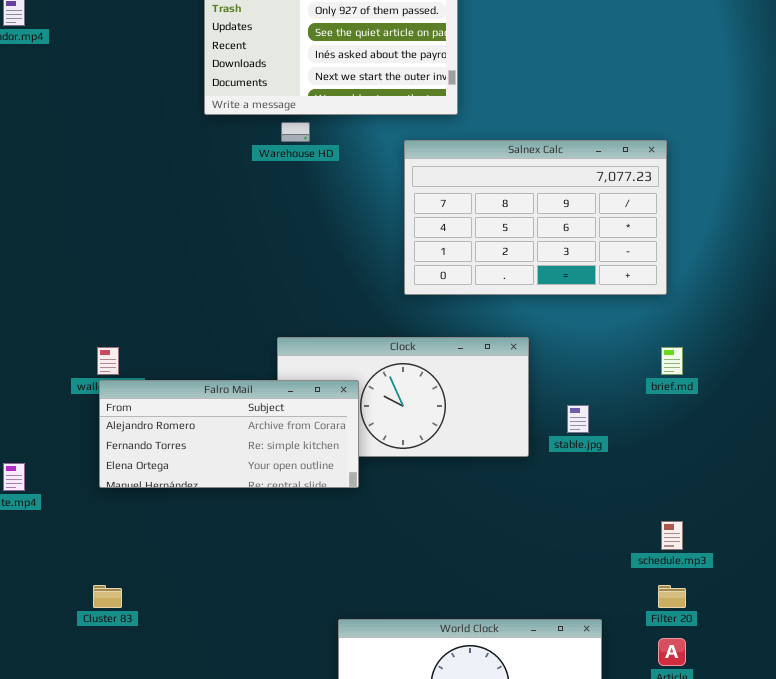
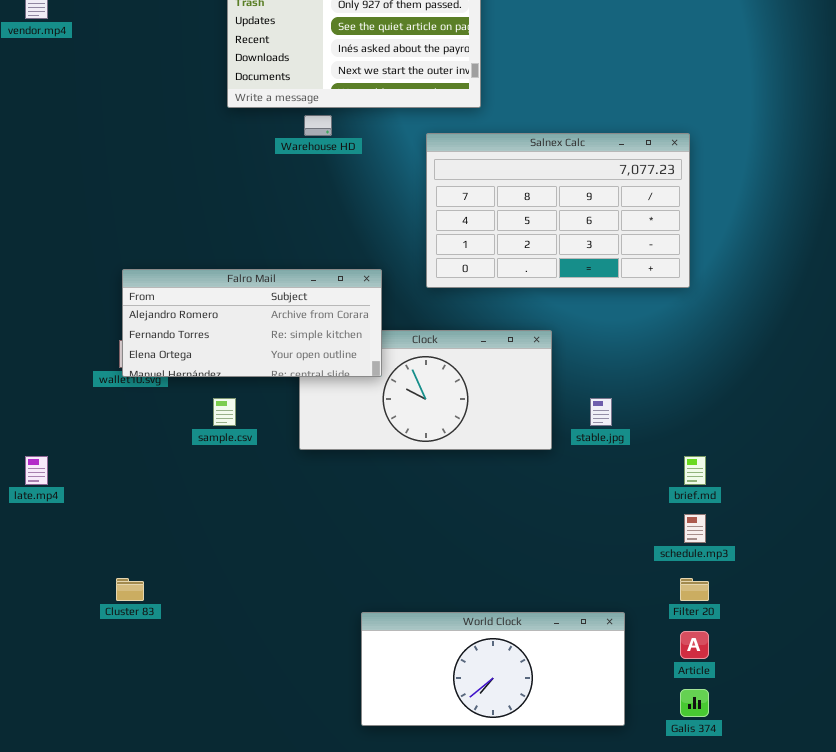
brief.md: [661,347,683,375] -> [684,456,706,485], moved
Falro Mail: [99,380,359,488] -> [122,269,382,377], moved

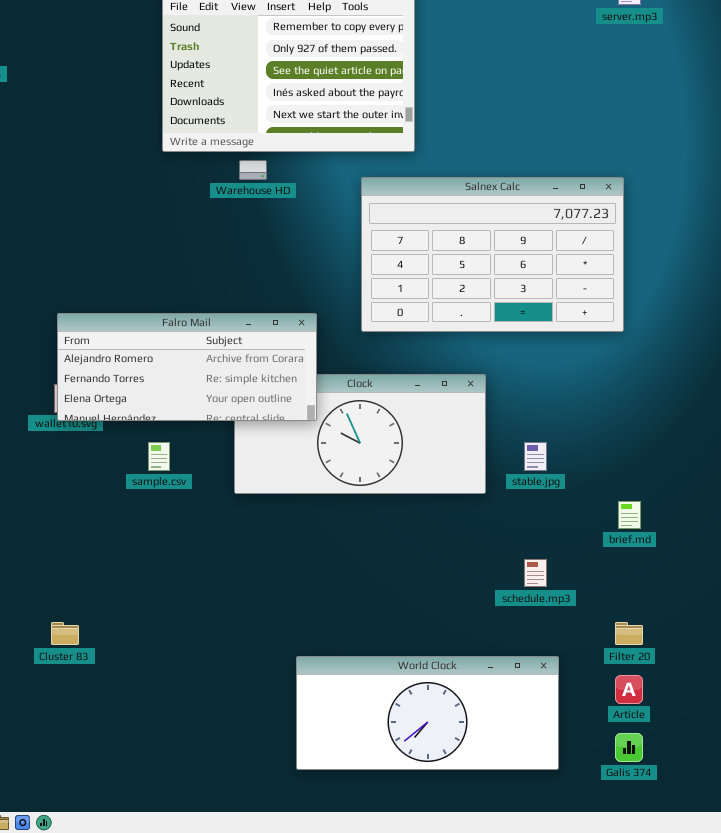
schedule.mp3: [684,514,706,543] -> [524,559,547,587], moved

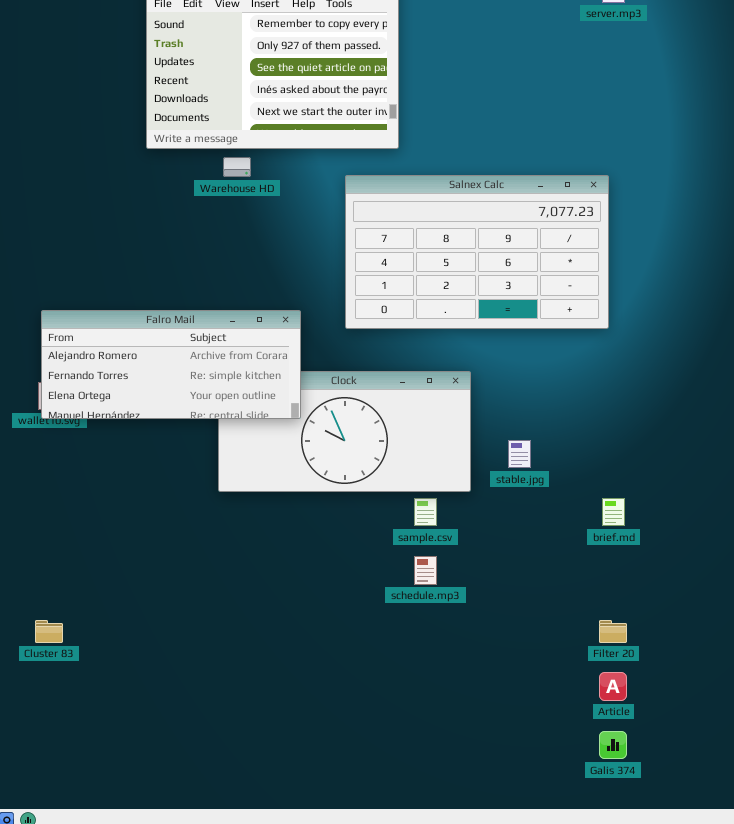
sample.csv: [148,442,170,471] -> [414,498,437,526], moved
schedule.mp3: [524,559,547,587] -> [414,556,437,585], moved
World Clock: [296,656,559,770] -> none, closed

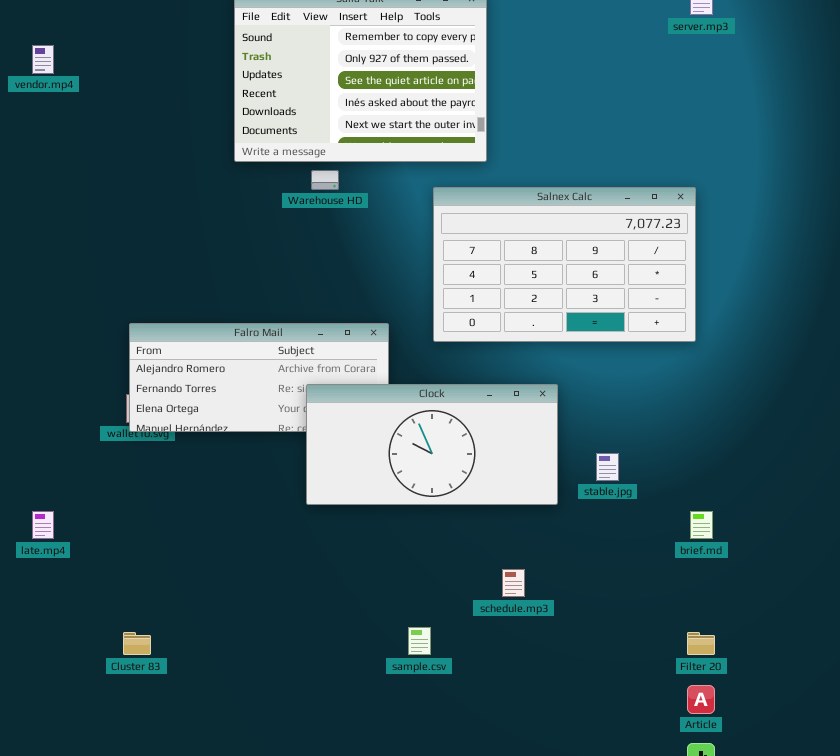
Clock: [218,371,471,492] -> [306,384,558,505], raised
sample.csv: [414,498,437,526] -> [408,627,431,655], moved

